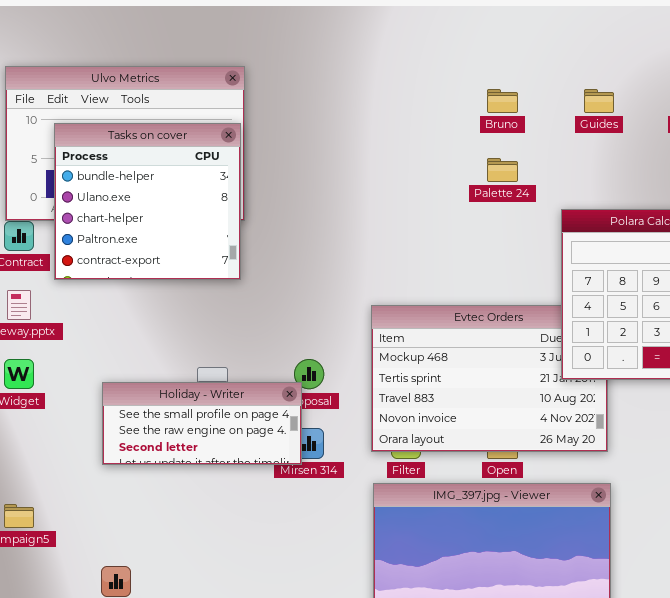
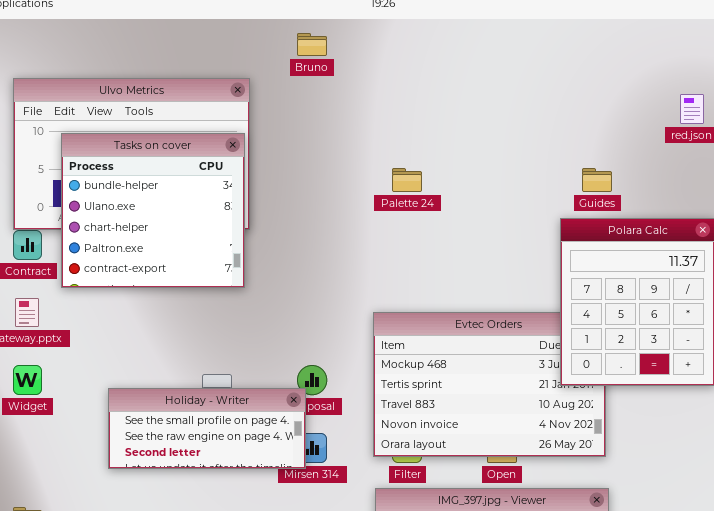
Bruno: [487,89,518,113] -> [297,33,327,56], moved
Guides: [584,89,614,113] -> [582,168,612,192], moved
Palette 24: [487,158,518,182] -> [392,168,422,192], moved

